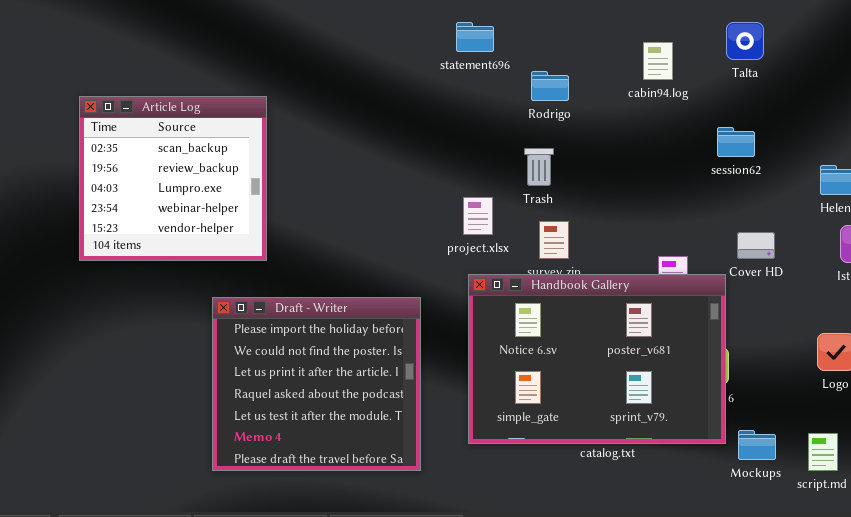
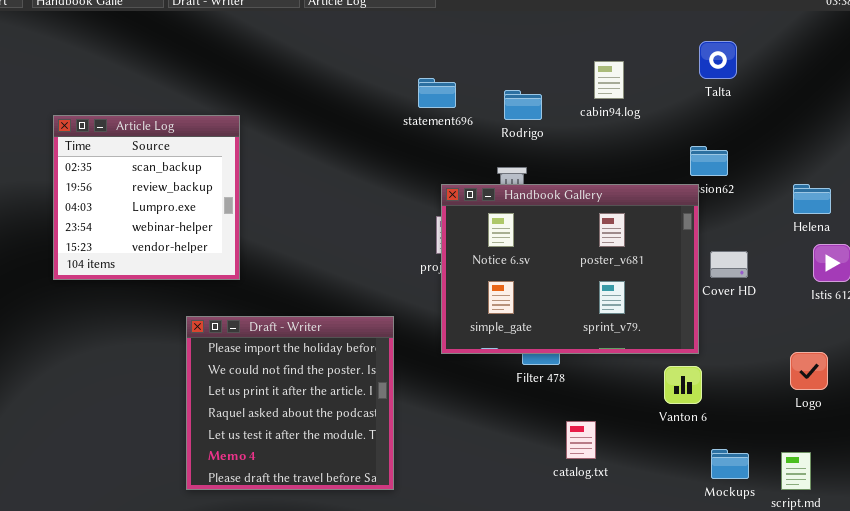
statement696: [456,22,494,52] -> [418,78,456,108], moved
cabin94.log: [643,42,673,80] -> [594,61,624,99], moved
Handbook Gallery: [468,274,726,444] -> [441,184,699,354], moved

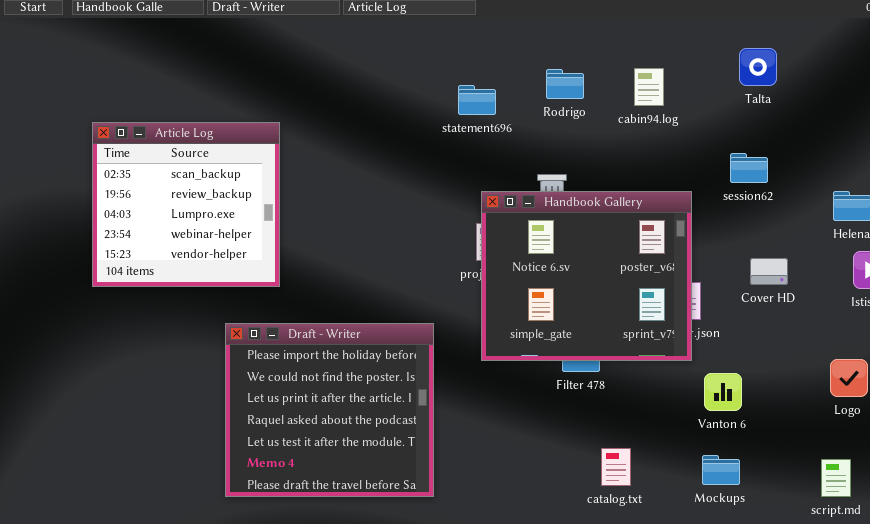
Rodrigo: [504,90,542,120] -> [546,69,584,99], moved
Handbook Gallery: [441,184,699,354] -> [481,191,692,361], resized
catalog.txt: [566,421,596,459] -> [601,448,631,486], moved
Mockups: [711,449,749,479] -> [702,455,740,485], moved

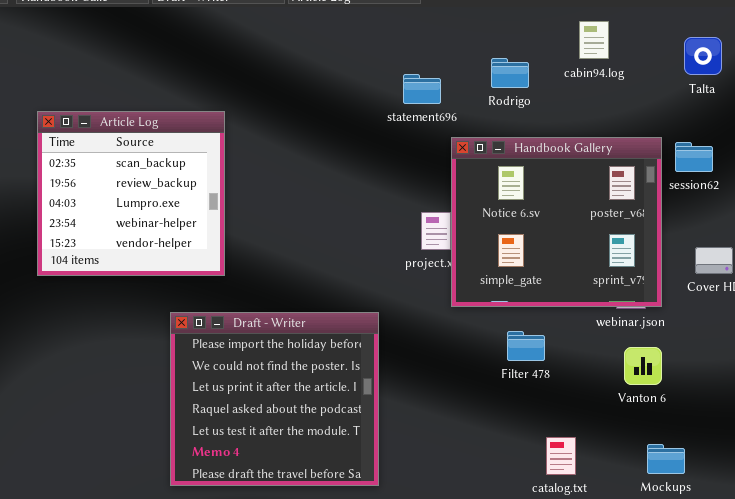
cabin94.log: [634,68,664,106] -> [579,21,609,59], moved
Handbook Gallery: [481,191,692,361] -> [451,137,662,307], moved
Vanton 6: [704,373,742,411] -> [624,347,662,385], moved

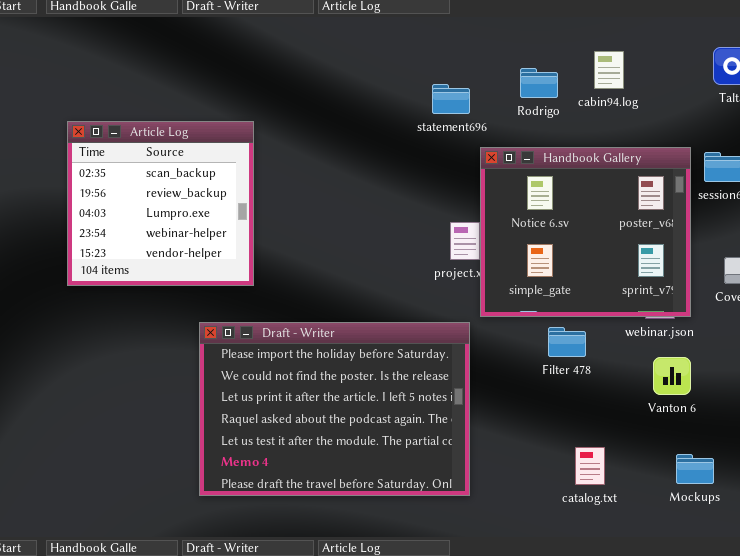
cabin94.log: [579,21,609,59] -> [594,51,624,89], moved
Draft - Writer: [170,312,379,486] -> [199,322,470,496], resized
Filter 478: [507,331,545,361] -> [548,327,586,357], moved

